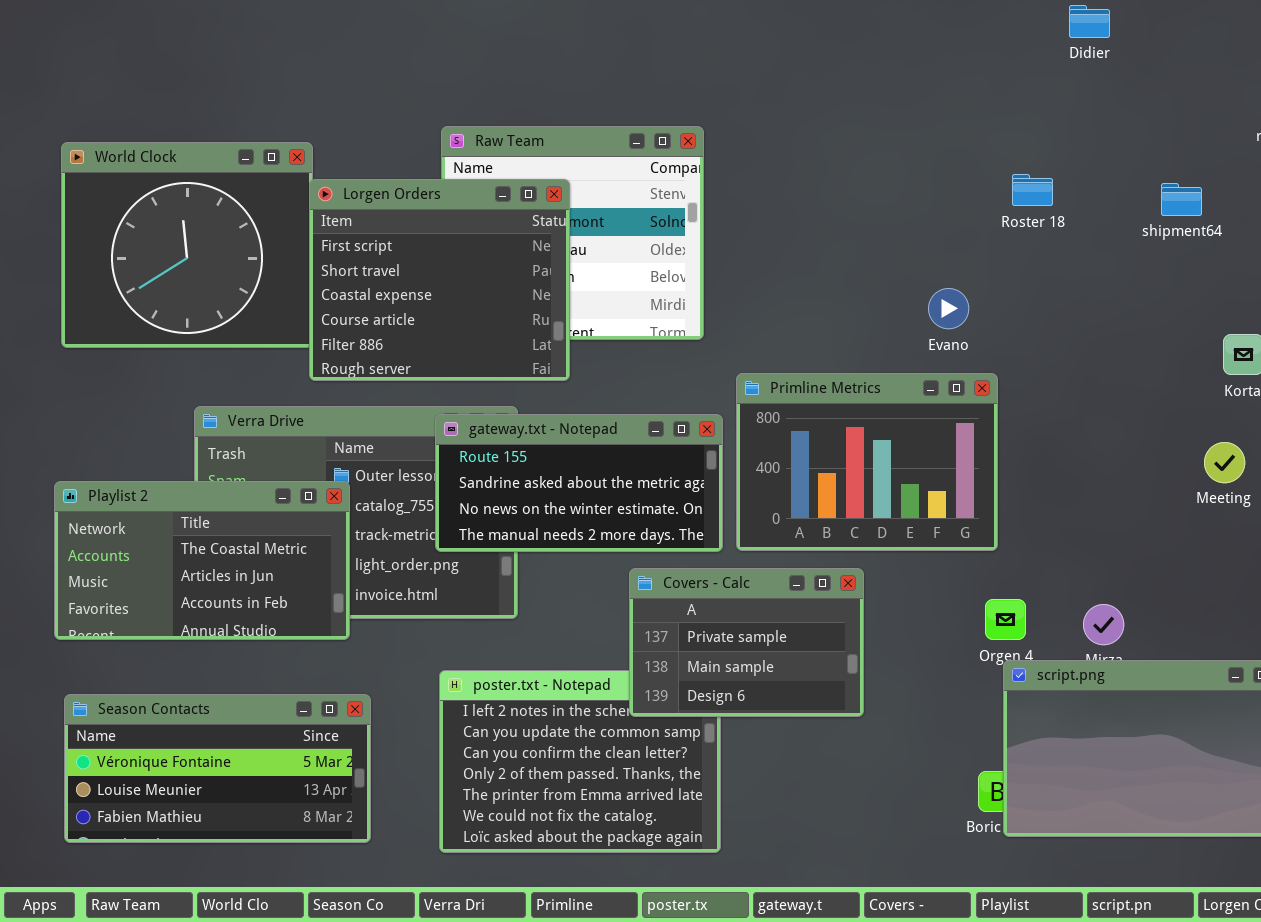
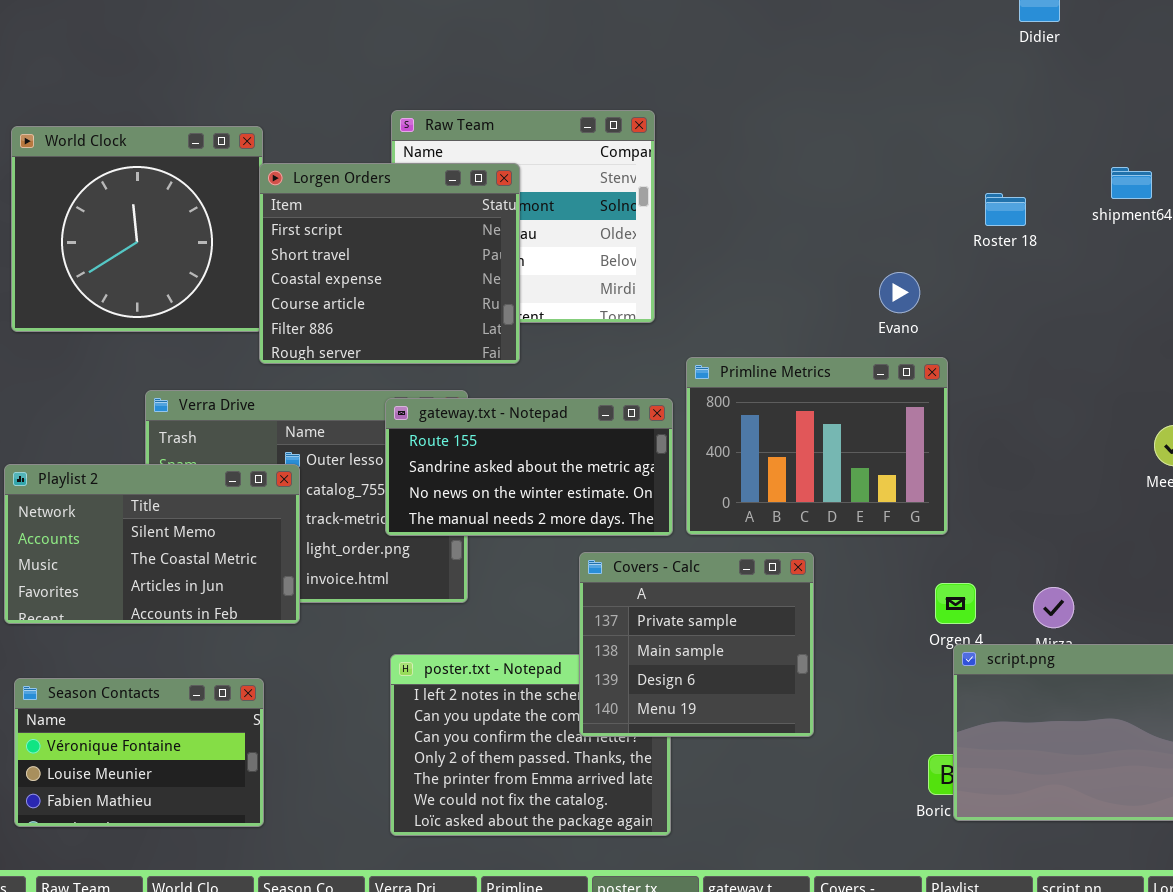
Roster 18: [1012,174,1053,206] -> [985,193,1026,226], moved
Playlist 2: [54,481,350,640] -> [4,464,300,624], scrolled up 1 row
Covers - Calc: [629,568,864,717] -> [579,552,814,737], resized
Season Contacts: [64,694,371,843] -> [14,678,264,827], resized

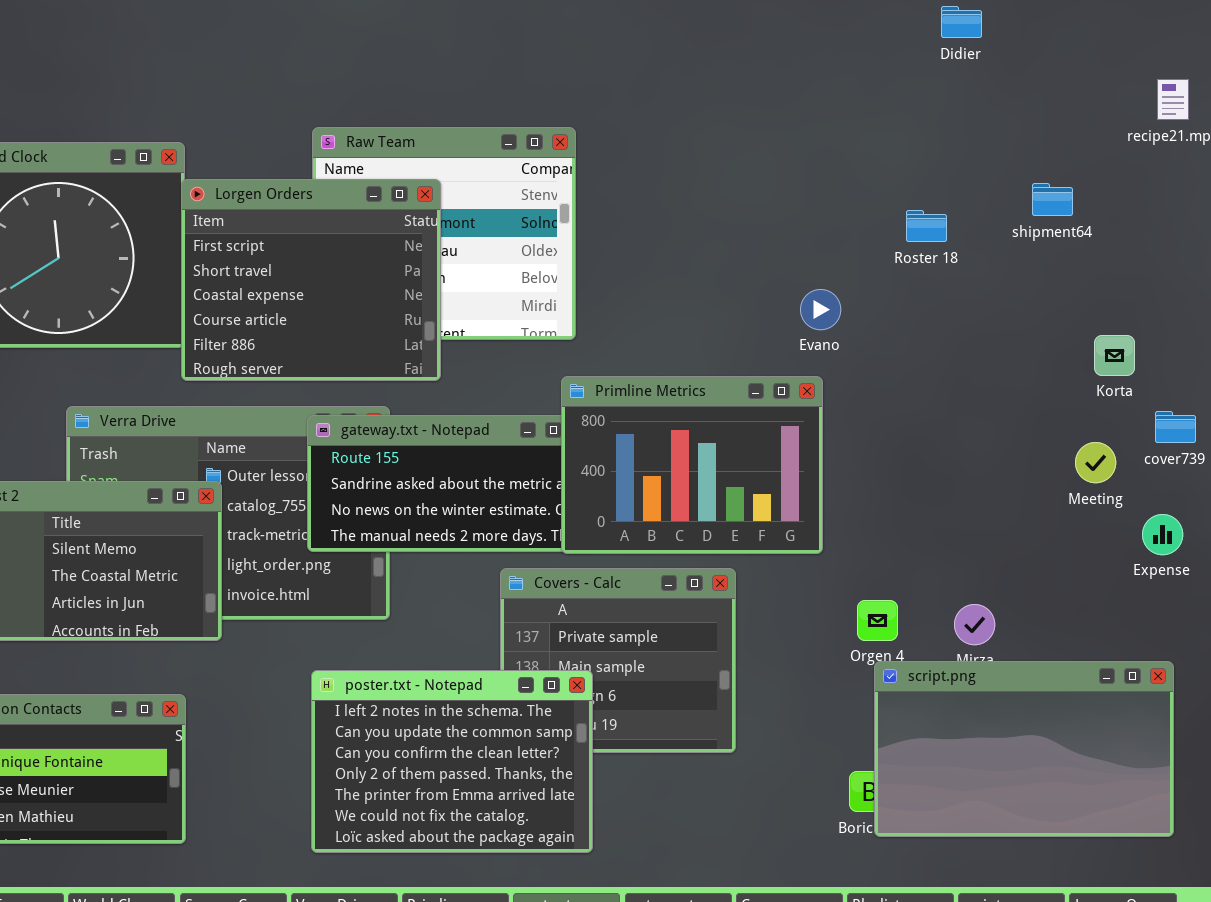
Primline Metrics: [686,357,948,535] -> [561,376,823,554], moved
poster.txt - Notepad: [390,654,671,836] -> [311,670,593,853], raised

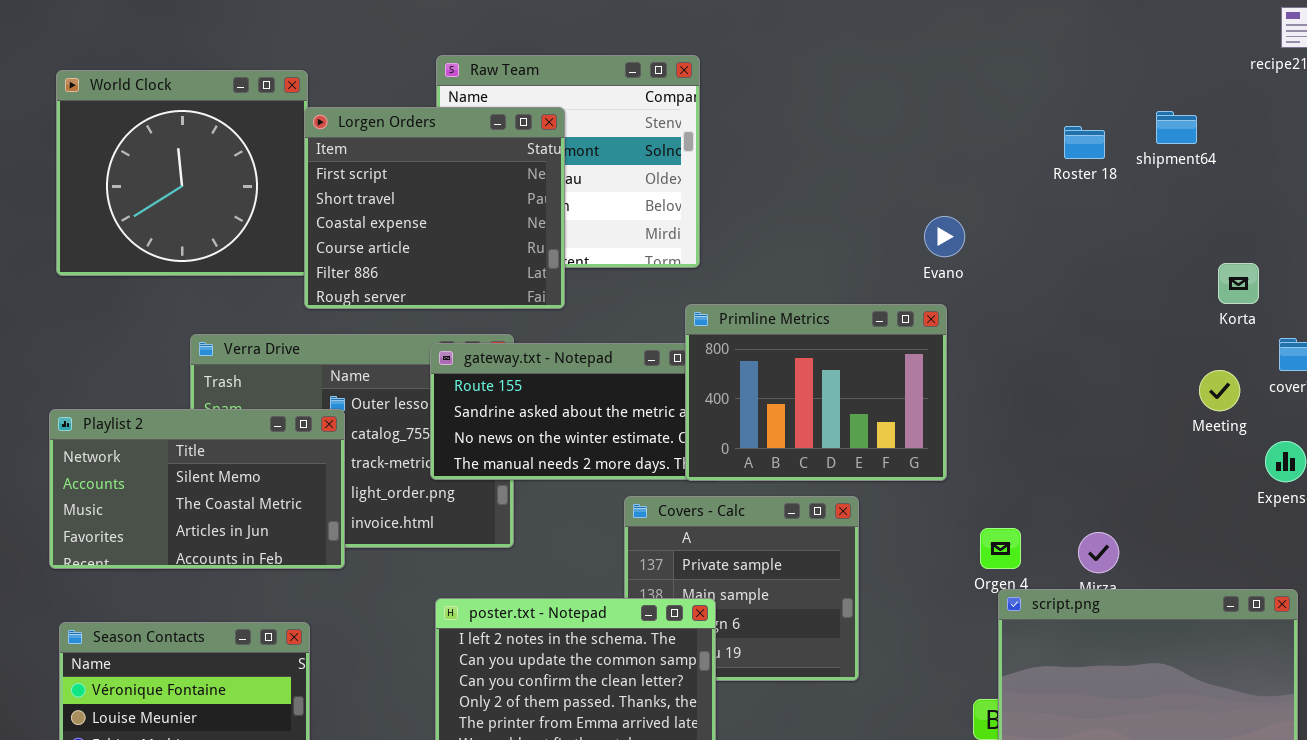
Roster 18: [906,210,947,242] -> [1064,126,1105,159], moved

